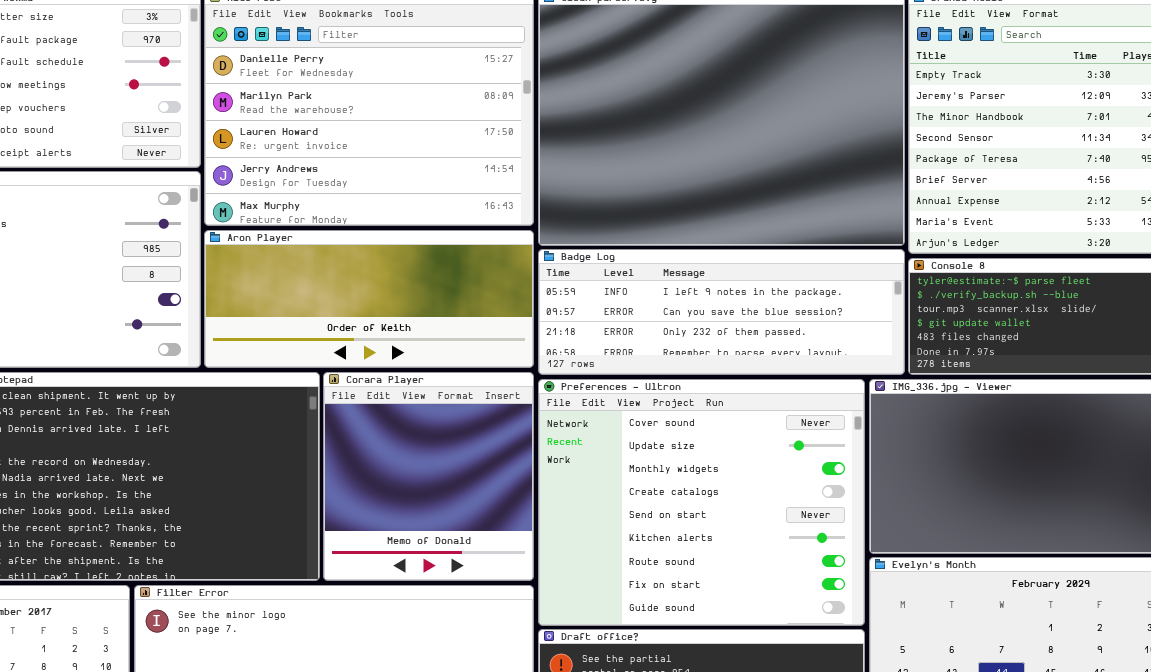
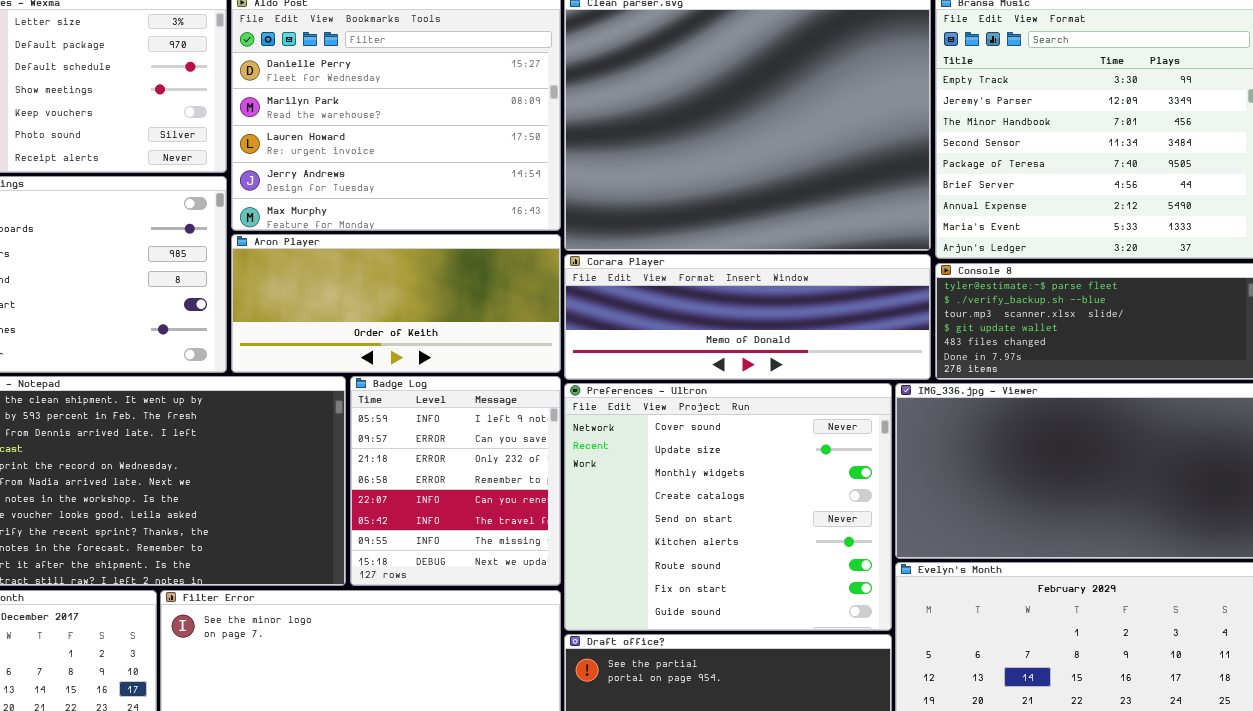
Badge Log: [538,249,905,375] -> [350,376,561,586], moved, resized
Corara Player: [323,372,534,581] -> [564,254,931,380], moved, resized

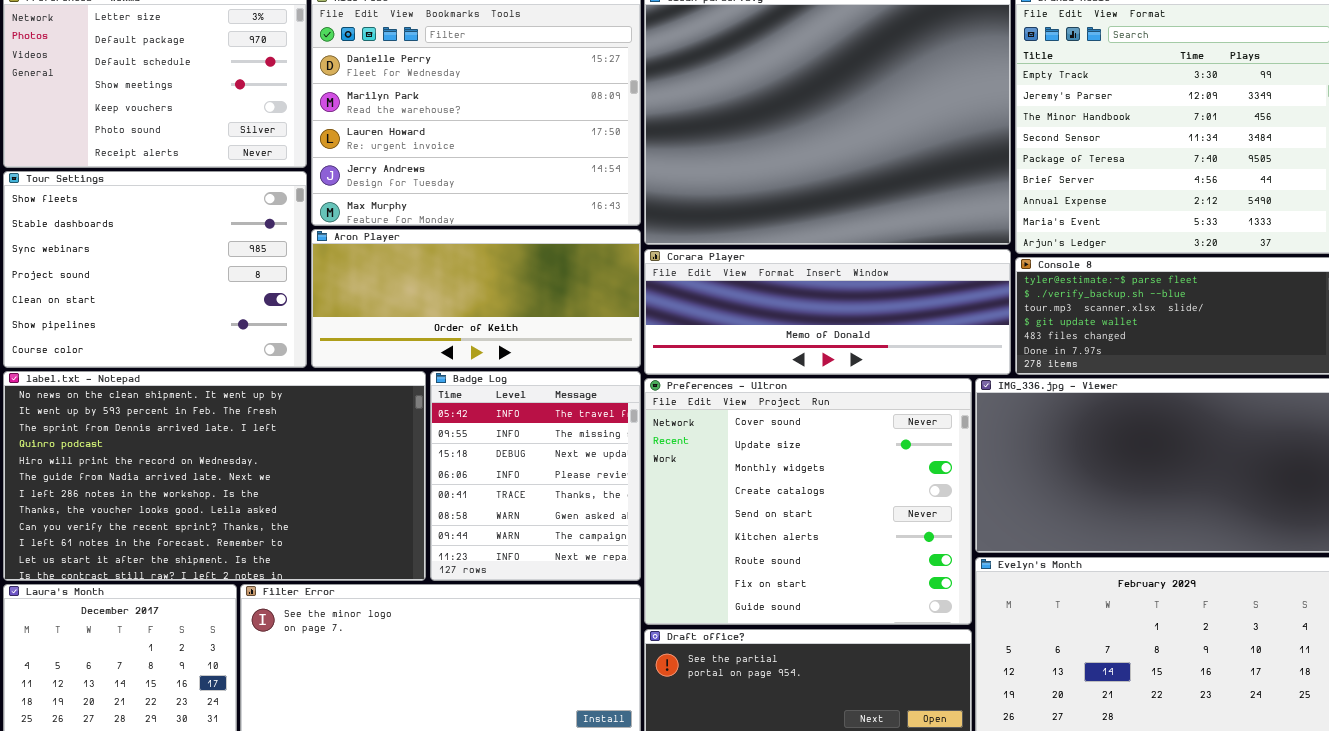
Badge Log: [350,376,561,586] -> [430,371,641,581], scrolled down 5 rows

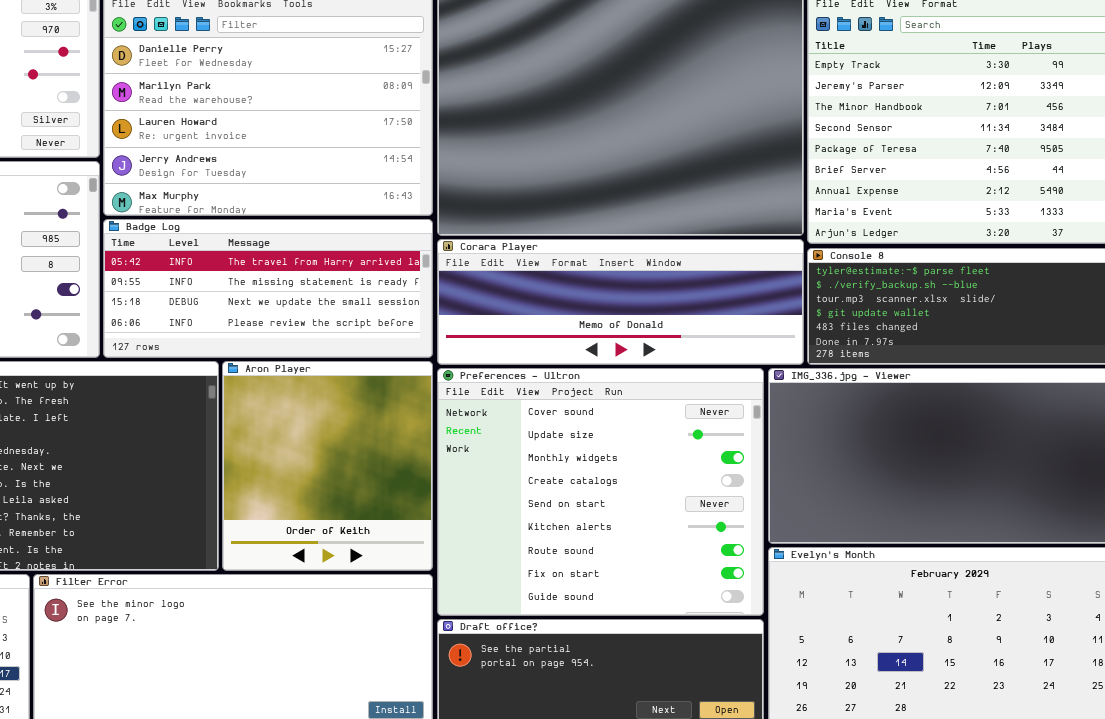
Aron Player: [311,229,641,368] -> [222,361,433,571], moved, resized
Badge Log: [430,371,641,581] -> [103,219,433,358], moved, resized

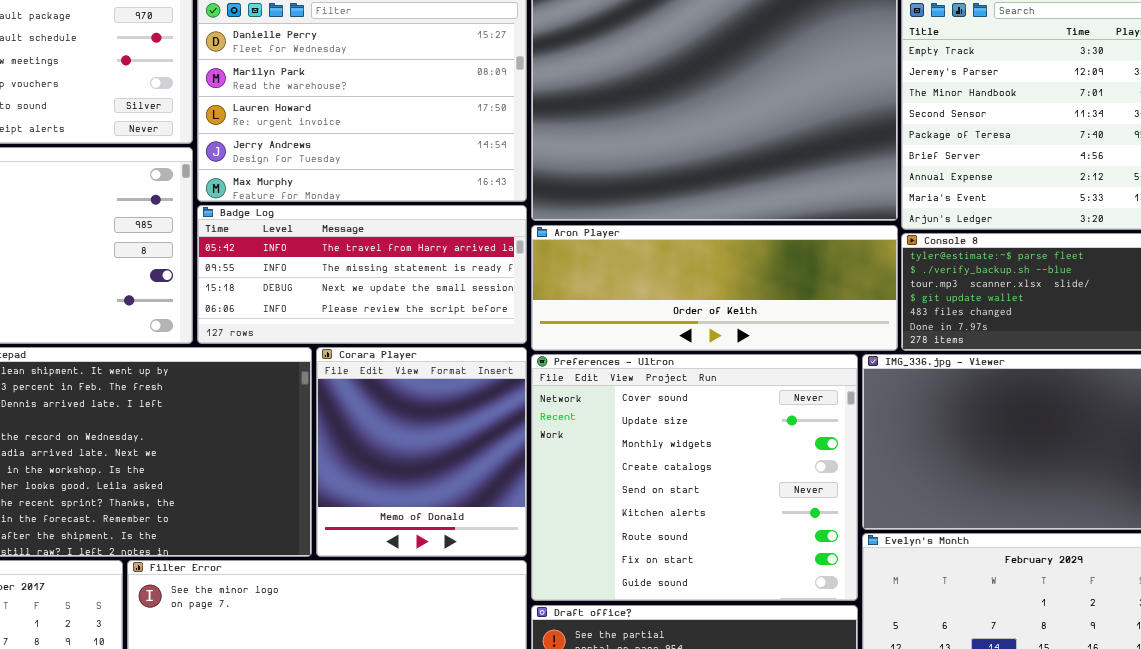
Corara Player: [437,239,804,365] -> [316,347,527,557], moved, resized
Aron Player: [222,361,433,571] -> [531,225,898,351], moved, resized

